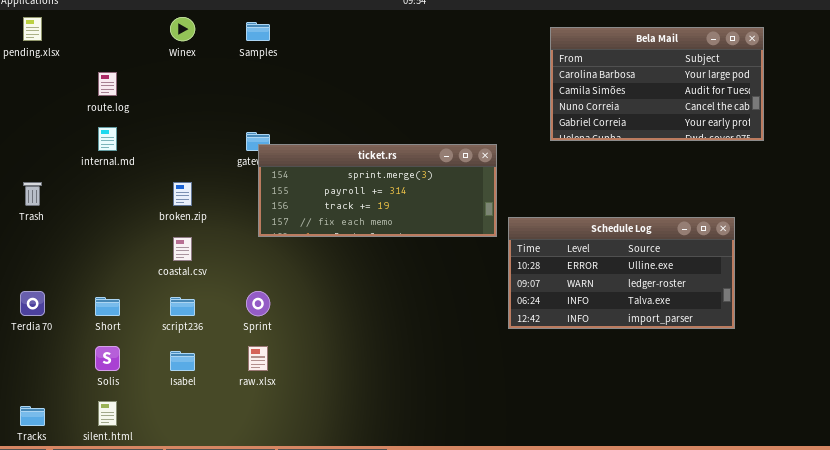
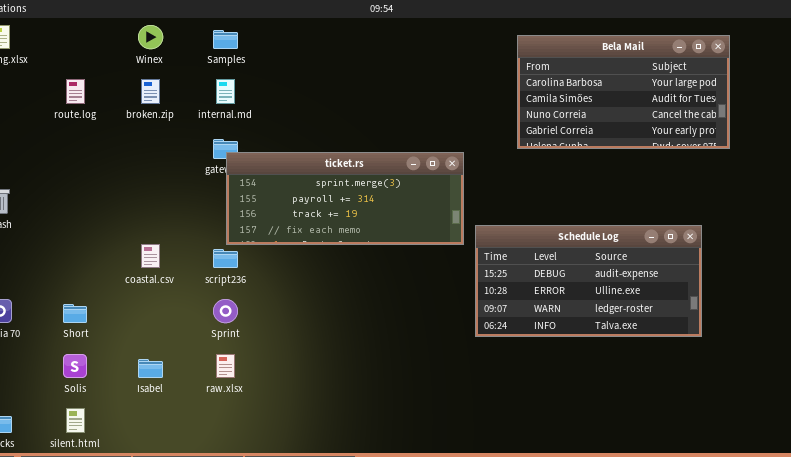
internal.md: [98,127,117,151] -> [216,79,235,104], moved
broken.zip: [173,182,192,206] -> [141,79,160,104], moved
Schedule Log: [508,217,735,329] -> [475,225,702,337], scrolled up 1 row
script236: [170,297,195,316] -> [213,249,238,268], moved

